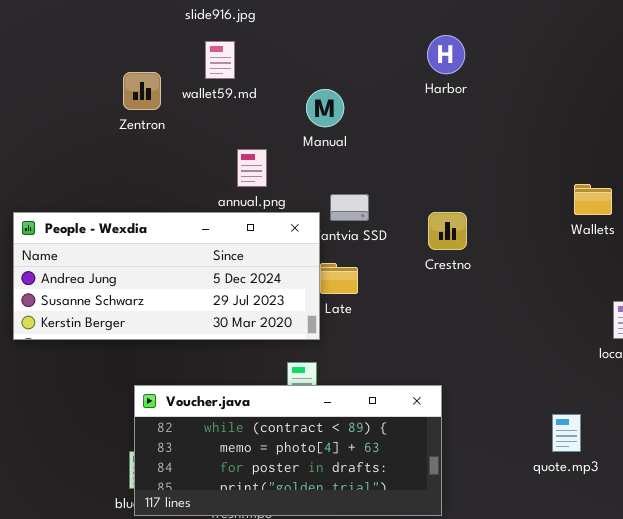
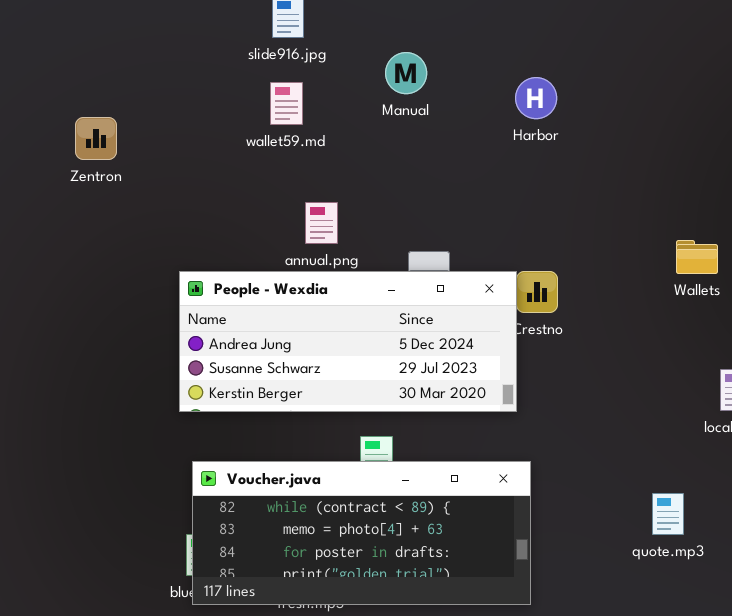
Zentron: [123,72,161,110] -> [75,117,117,160], moved
Manual: [306,89,344,127] -> [385,52,427,94], moved
People - Wexdia: [13,212,320,340] -> [179,271,517,412], moved

